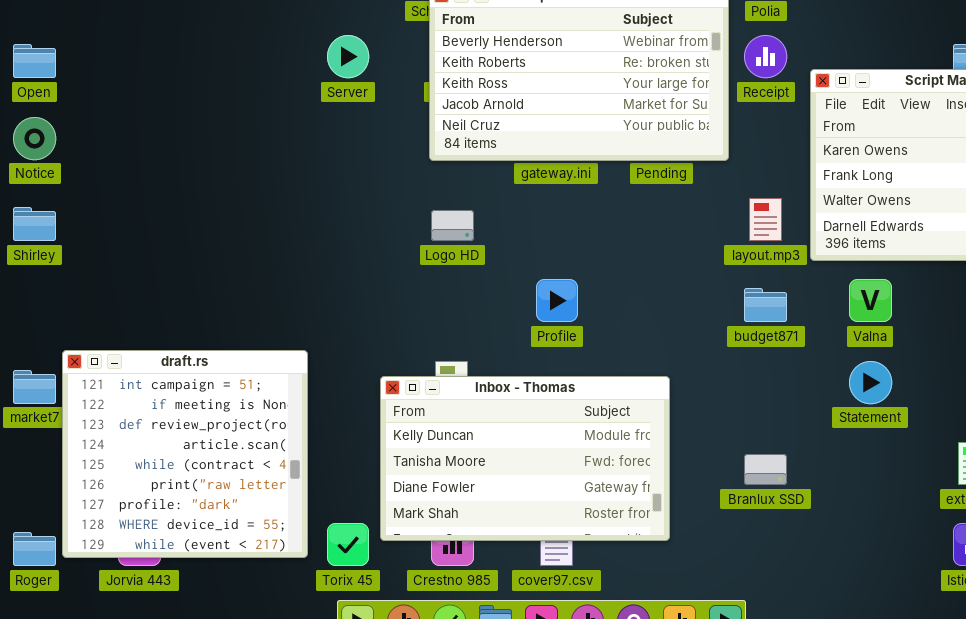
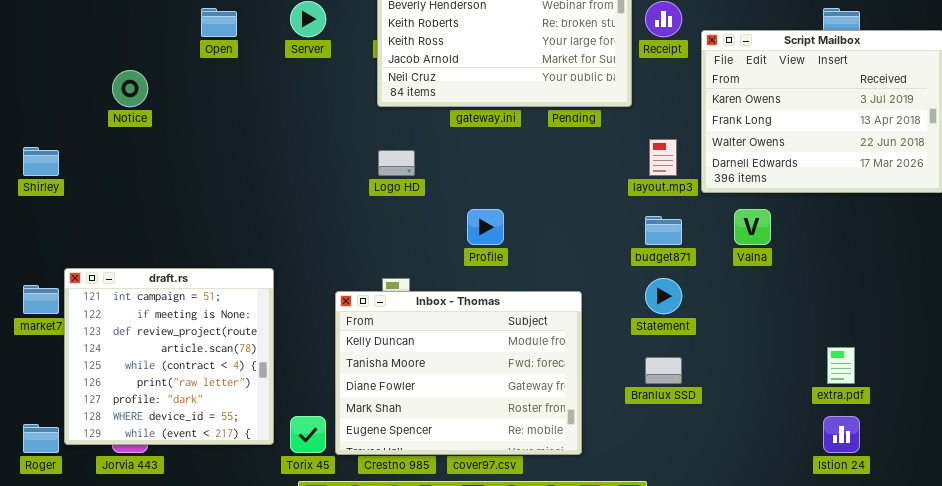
Open: [13,44,56,78] -> [201,8,237,37], moved
Notice: [13,117,56,160] -> [112,70,148,107], moved
Statement: [849,361,892,404] -> [645,278,682,314], moved
Inbox - Thomas: [380,376,670,541] -> [335,291,582,455], resized

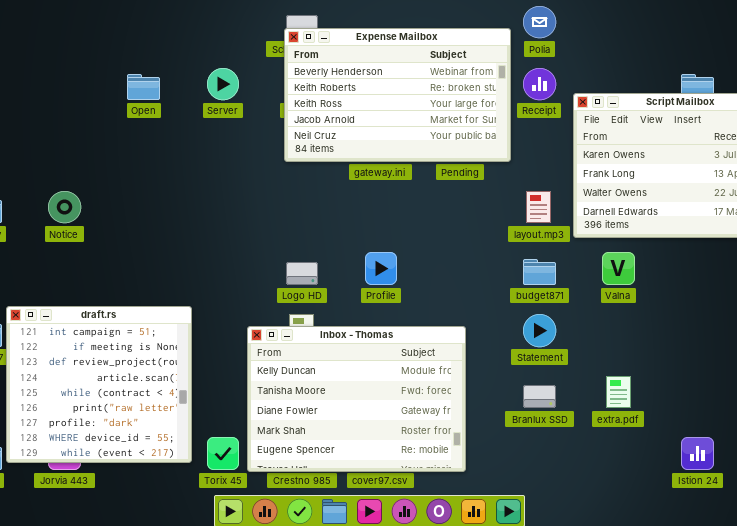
Notice: [112,70,148,107] -> [48,191,81,223], moved
Logo HD: [378,150,415,176] -> [286,262,318,285], moved
extra.pdf: [827,347,855,384] -> [606,376,631,408], moved

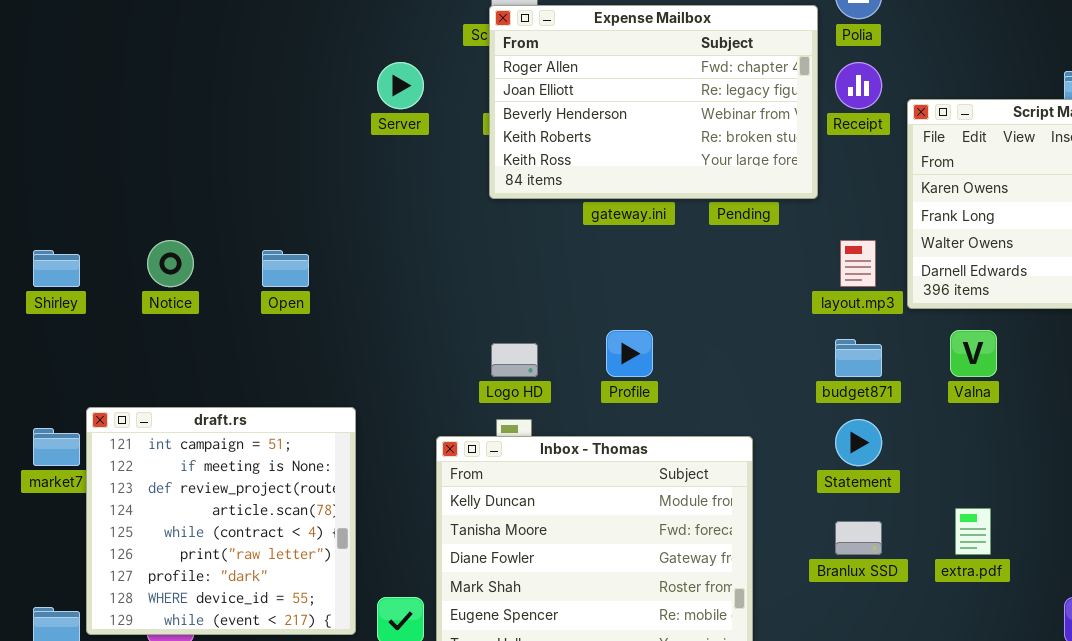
Expense Mailbox: [284,28,511,162] -> [489,5,818,199], scrolled up 2 rows
Open: [127,74,160,100] -> [262,250,309,287], moved

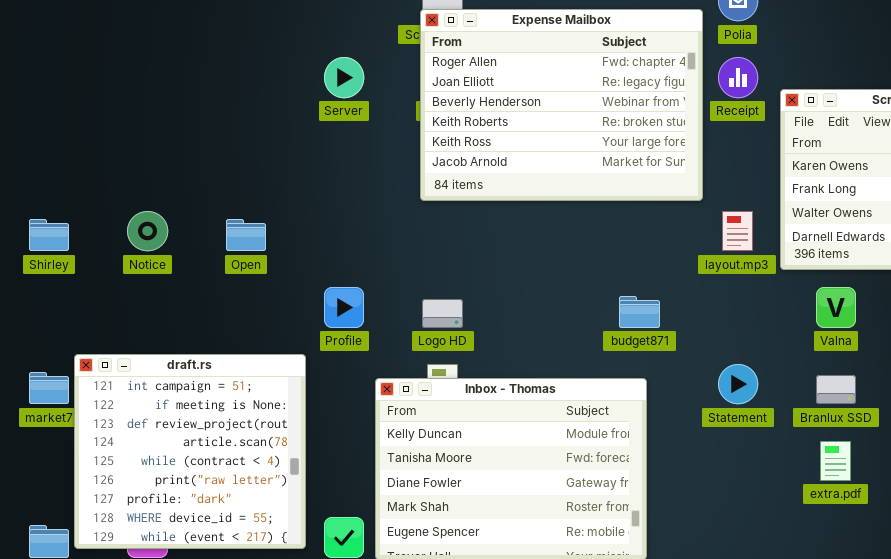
Expense Mailbox: [489,5,818,199] -> [420,9,703,201], resized
Profile: [606,330,653,377] -> [324,287,364,328], moved
budget871: [835,339,882,377] -> [619,296,660,328], moved
Branlux SSD: [835,521,882,555] -> [816,375,856,404], moved

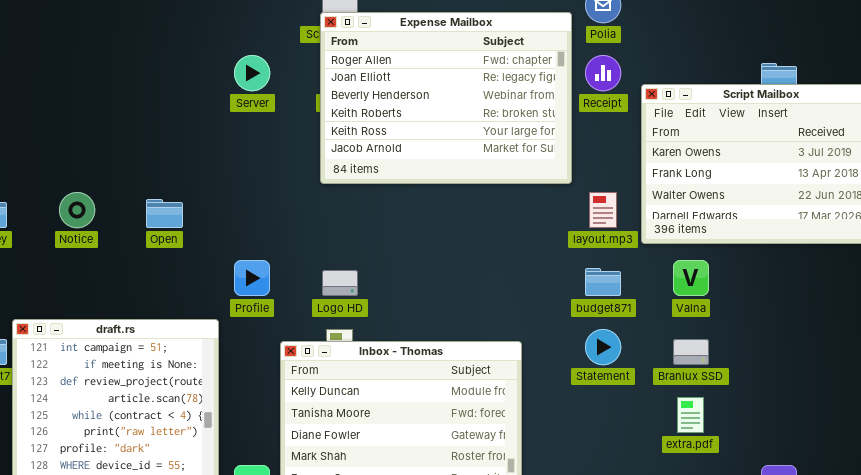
budget871: [619,296,660,328] -> [585,268,621,296], moved

